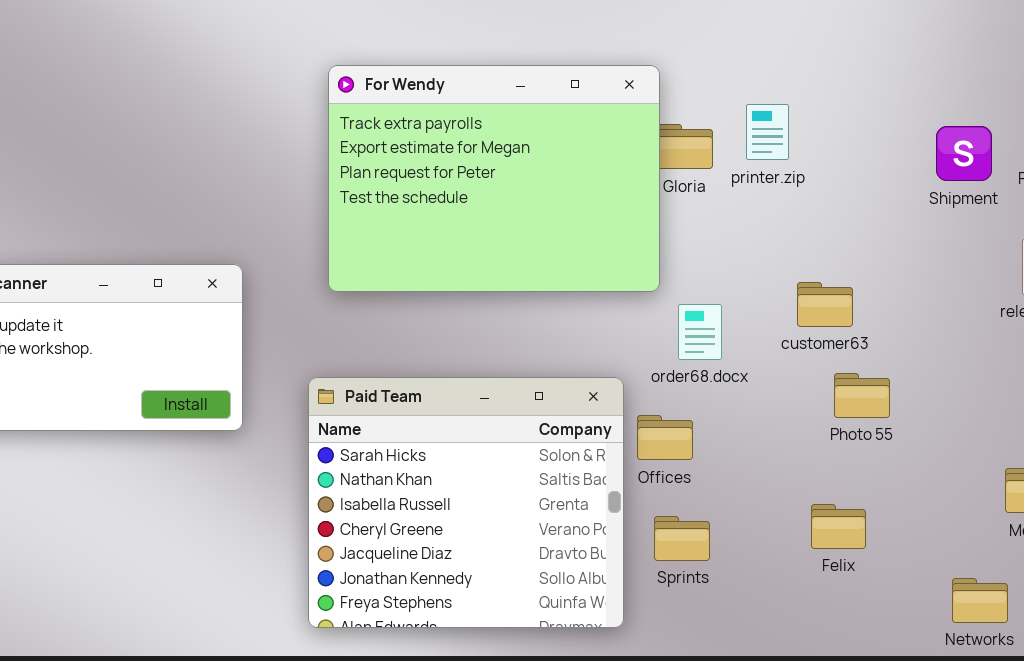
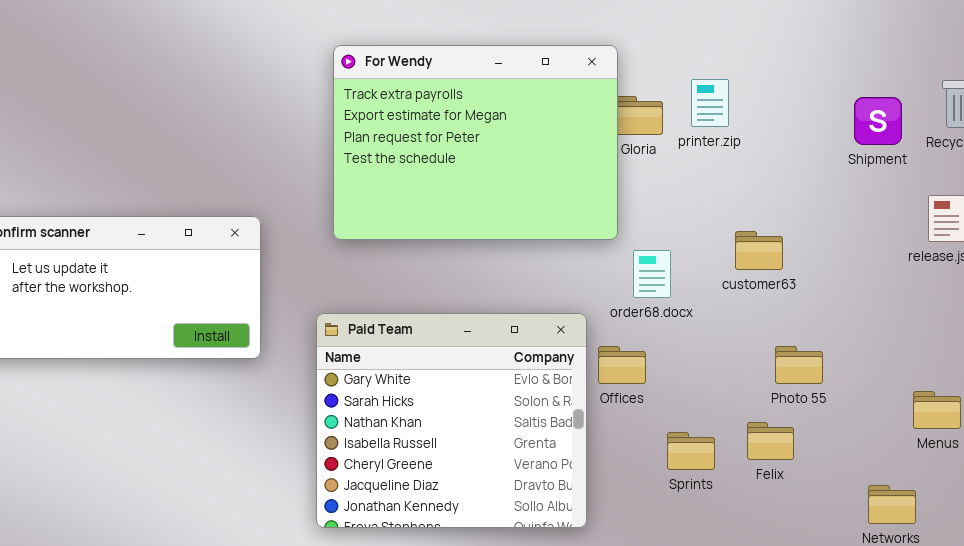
Photo 55: [834,373,890,418] -> [775,346,823,384], moved
Paid Team: [308,377,624,628] -> [316,313,587,528], scrolled up 1 row
Sprints: [654,516,710,561] -> [667,432,715,470], moved

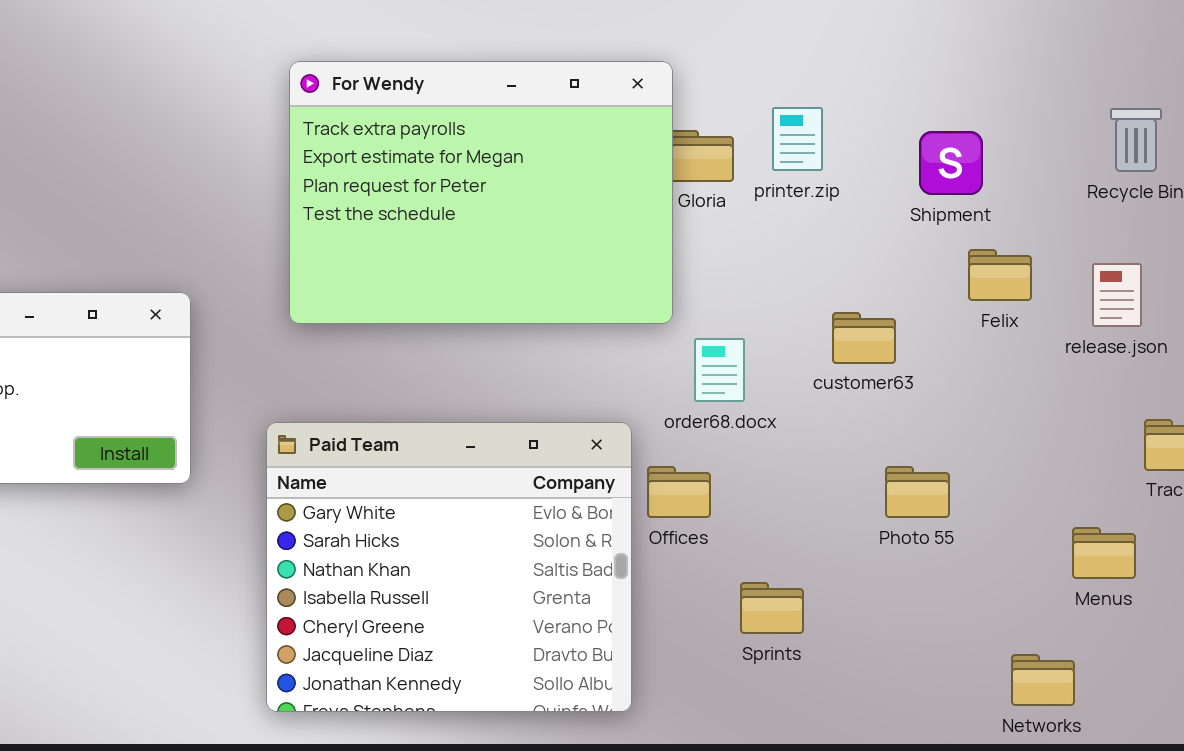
Shipment: [854,97,902,145] -> [919,131,983,195], moved
Felix: [747,422,794,460] -> [968,249,1032,301], moved

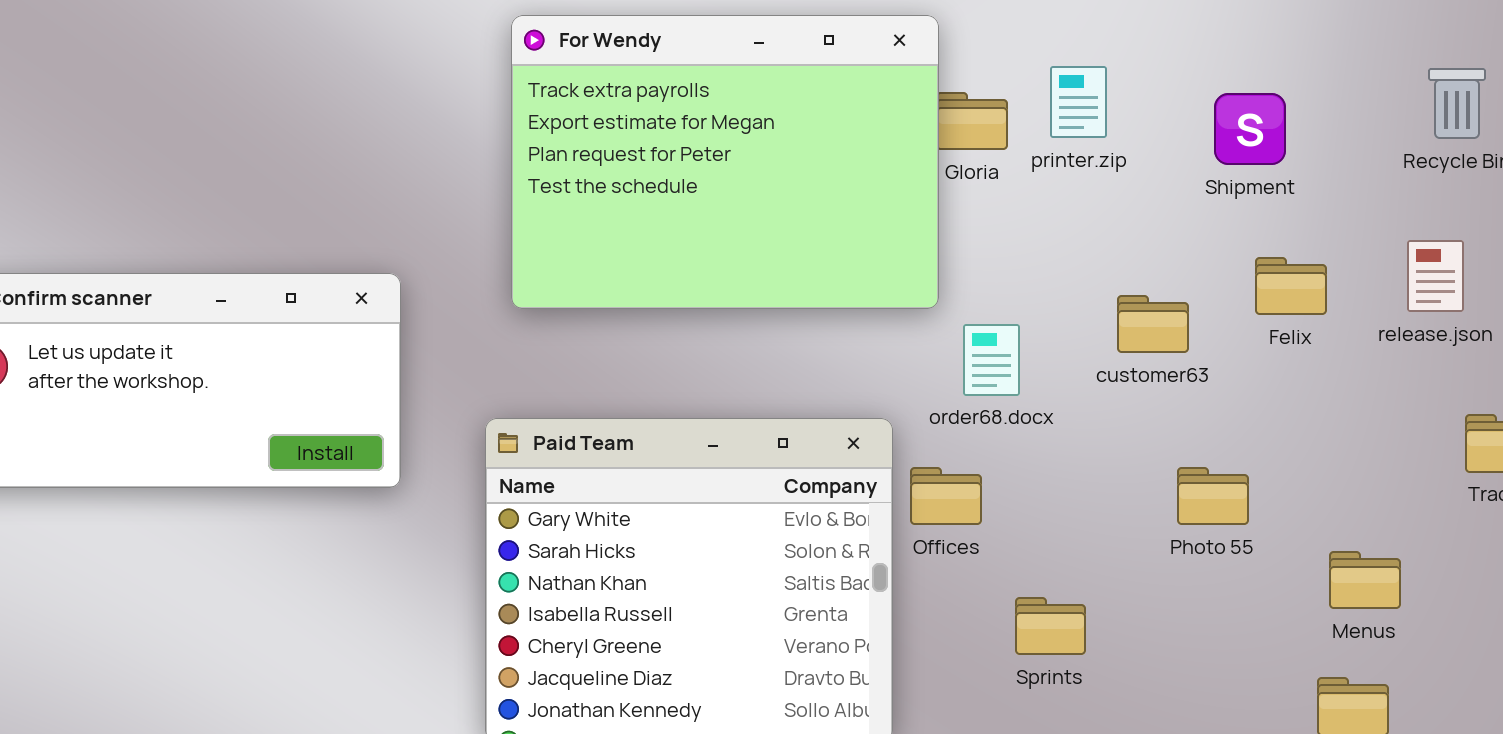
Felix: [968,249,1032,301] -> [1255,257,1327,315], moved
Menus: [1072,527,1136,579] -> [1329,551,1401,609], moved

